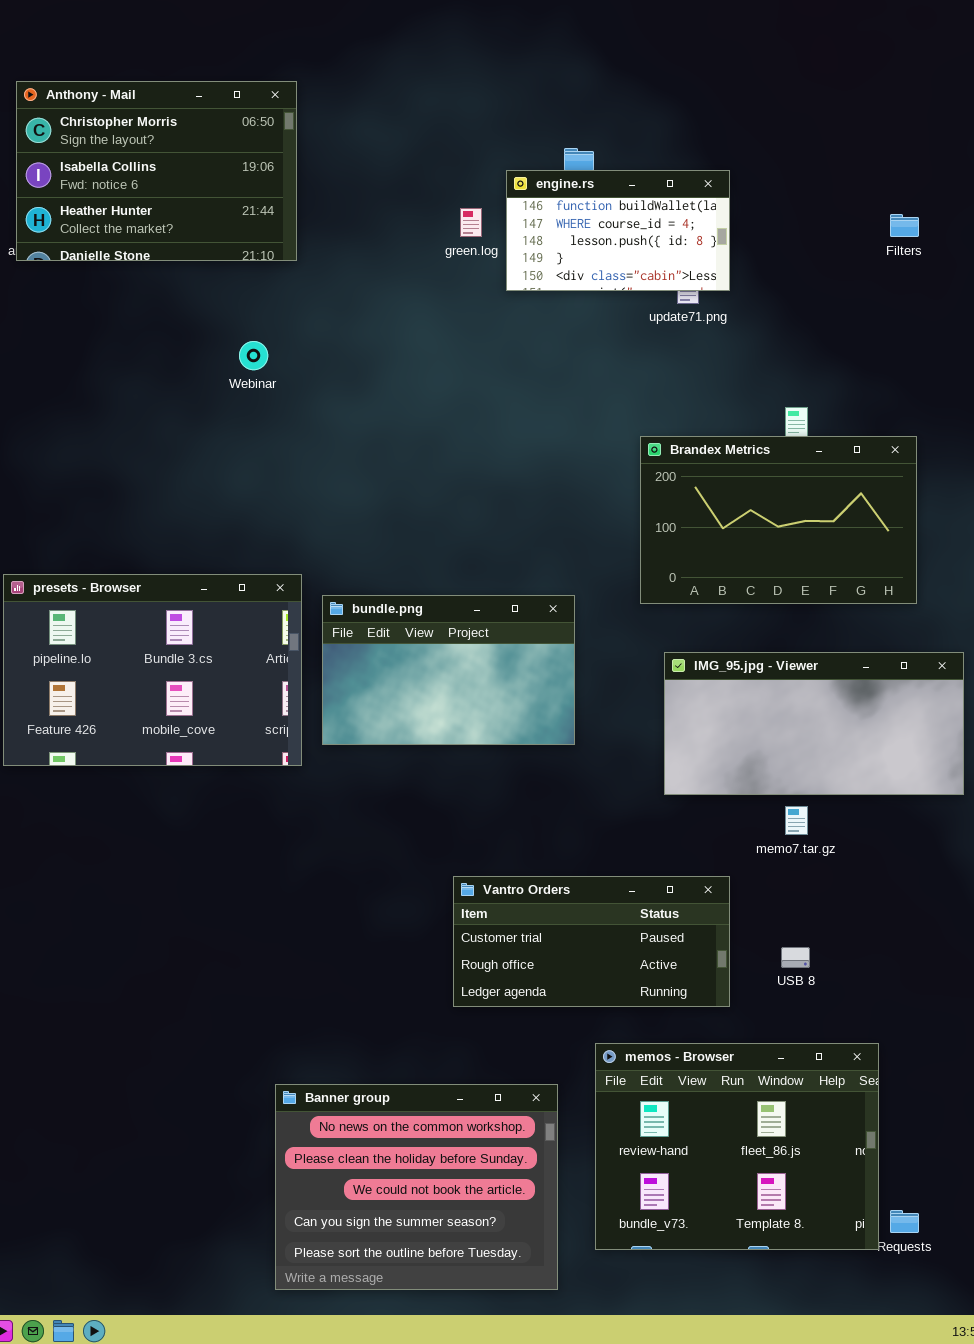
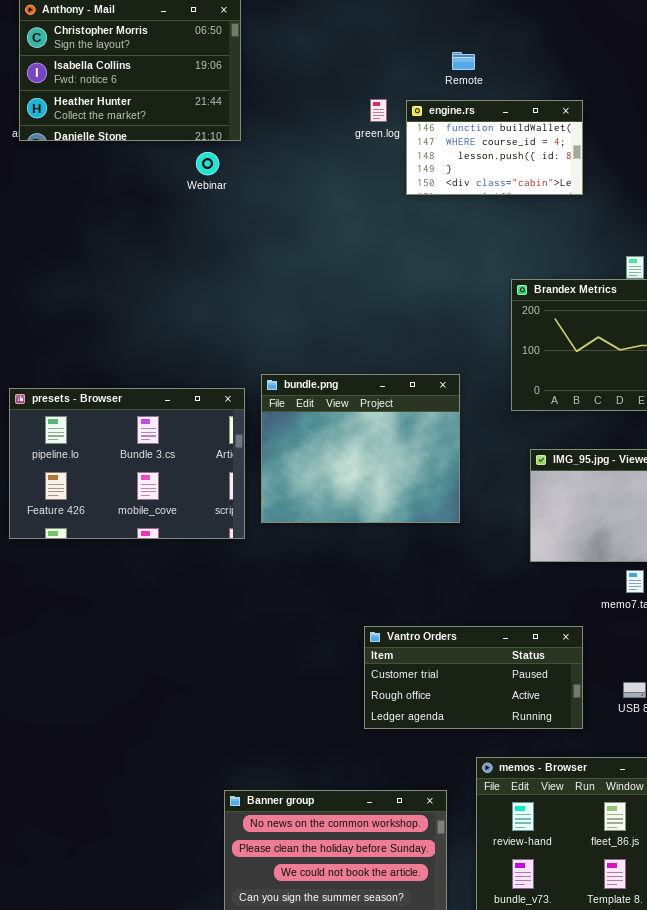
engine.rs: [506,170,730,291] -> [406,100,583,195], moved
Webinar: [239,341,268,370] -> [196,152,219,175], moved
bundle.png: [322,595,575,745] -> [261,374,460,523], resized

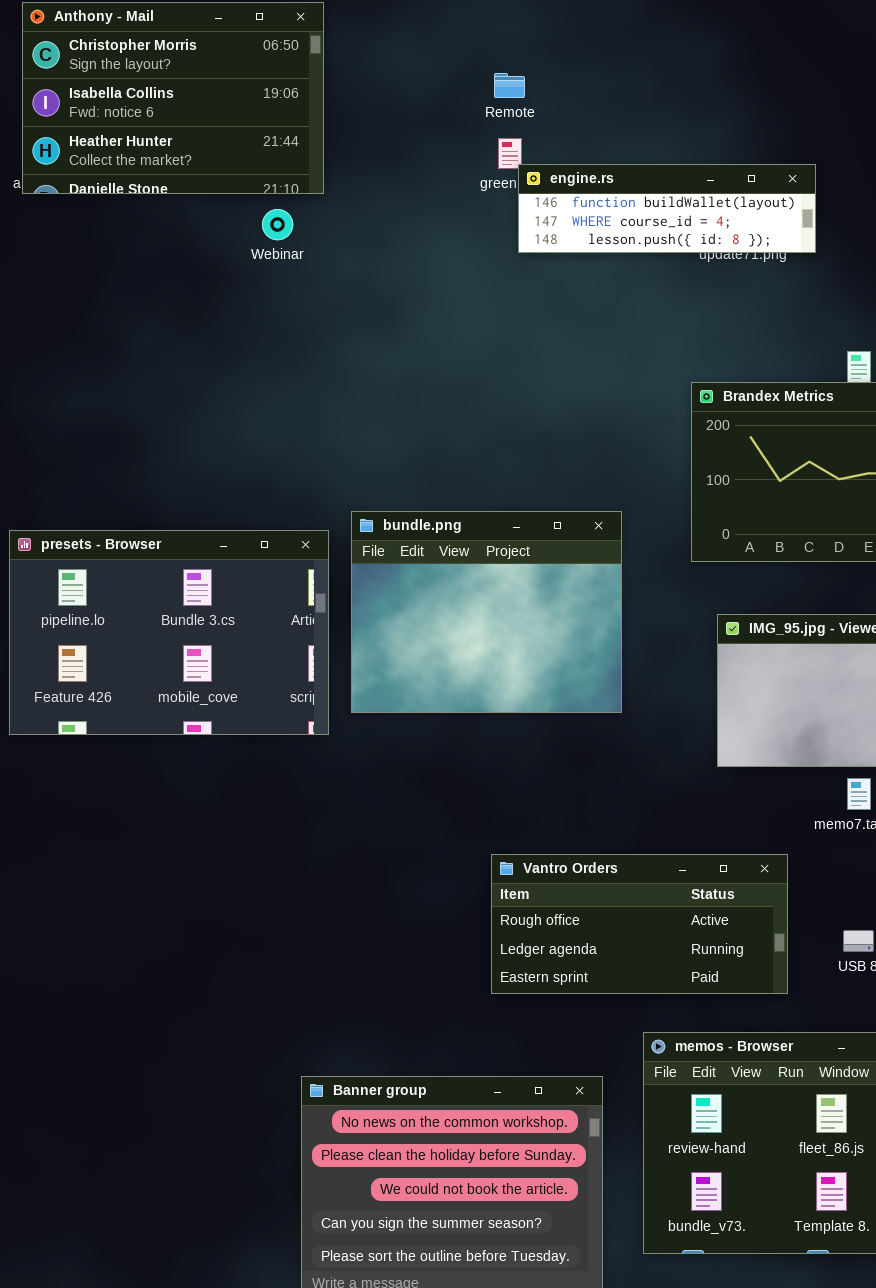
Remote: [452,52,475,70] -> [494,73,525,98], moved
engine.rs: [406,100,583,195] -> [518,164,816,253], moved, resized
Vantro Orders: [364,626,583,729] -> [491,854,788,994], scrolled down 1 row

